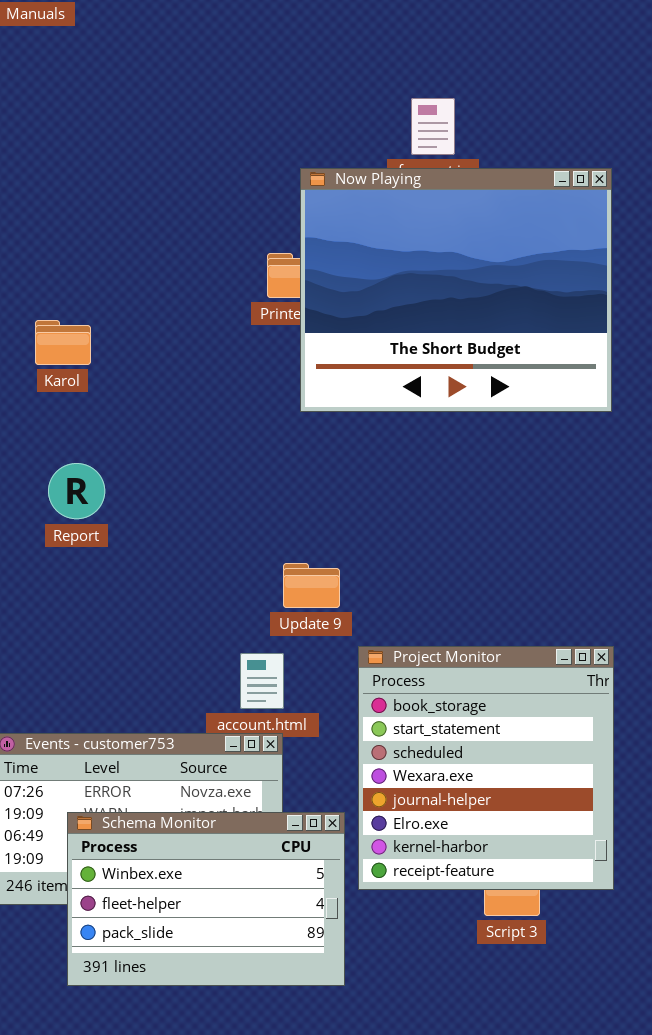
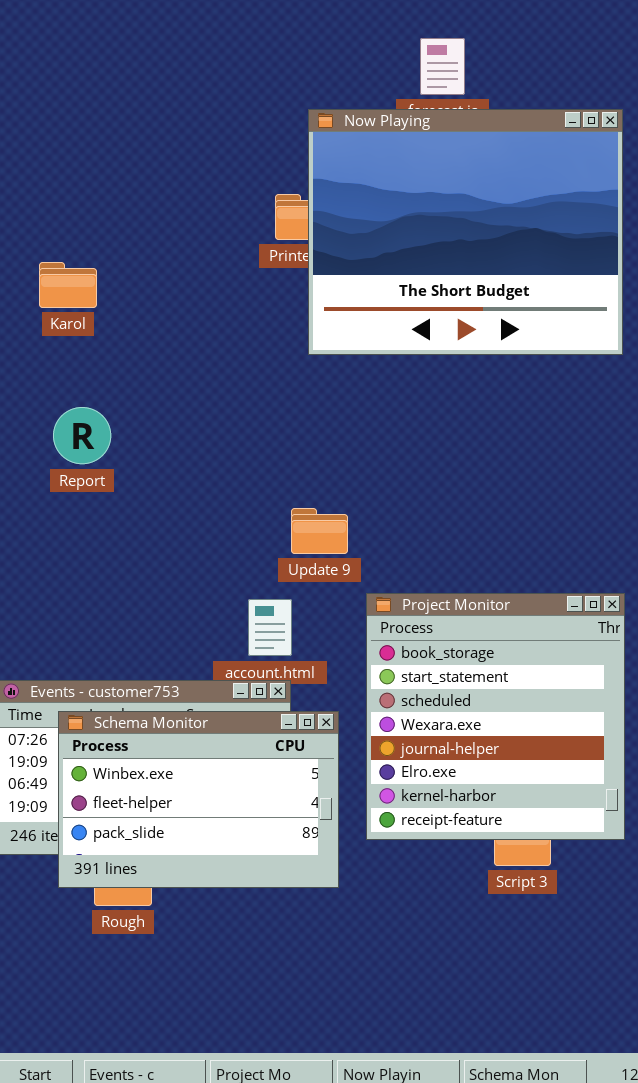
Schema Monitor: [67,812,345,986] -> [58,711,339,888], moved

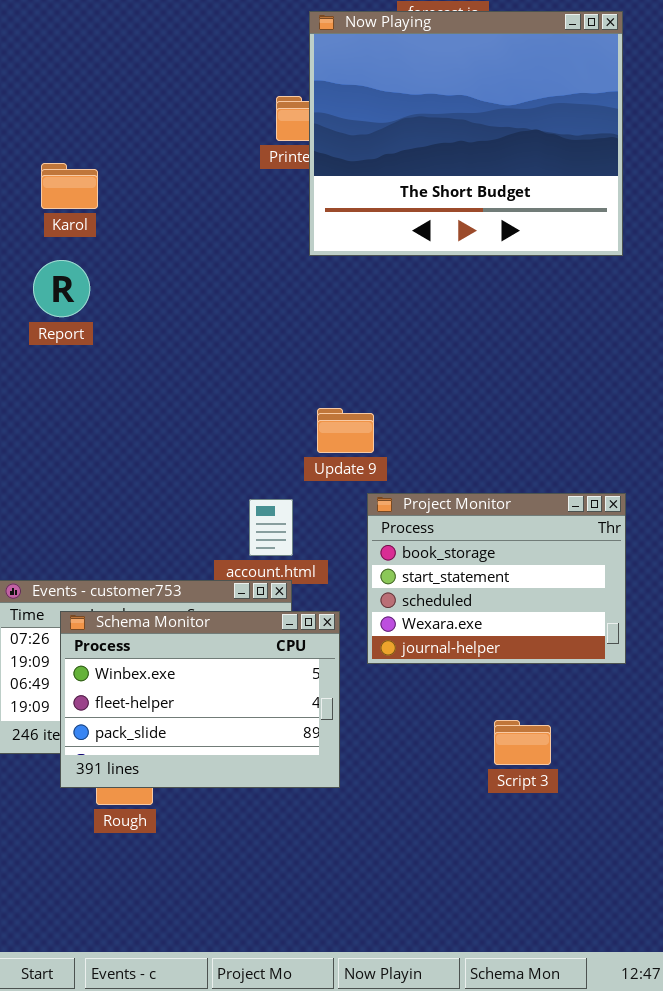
Report: [53,407,111,464] -> [33,260,90,317], moved
Update 9: [291,508,348,554] -> [317,408,374,453], moved
Project Monitor: [366,593,625,840] -> [367,493,626,664], resized

